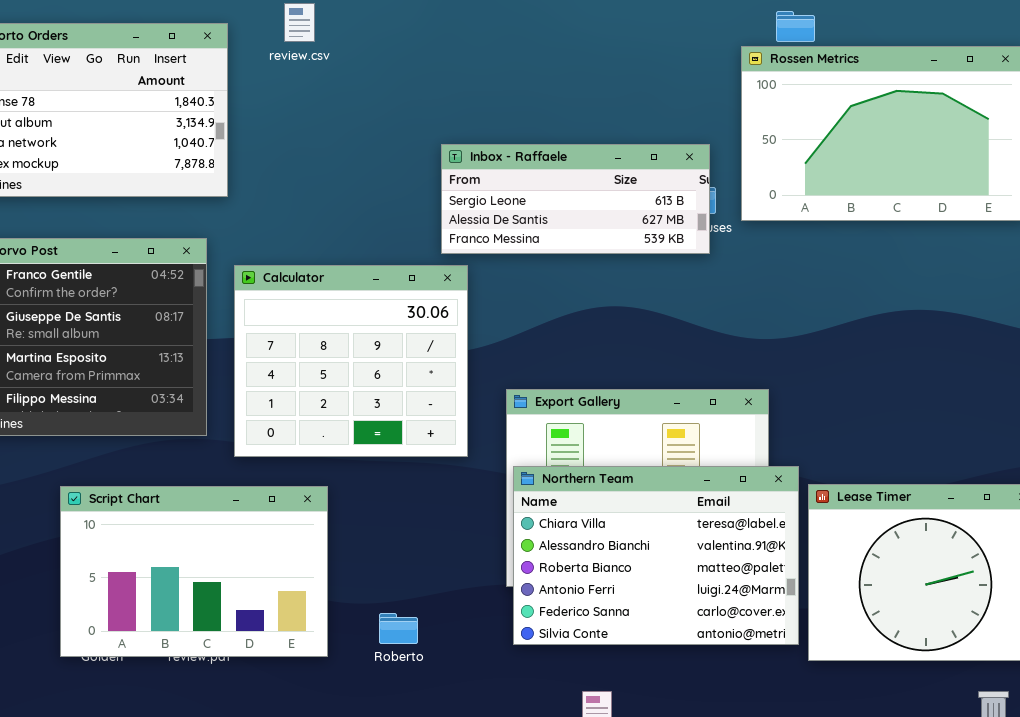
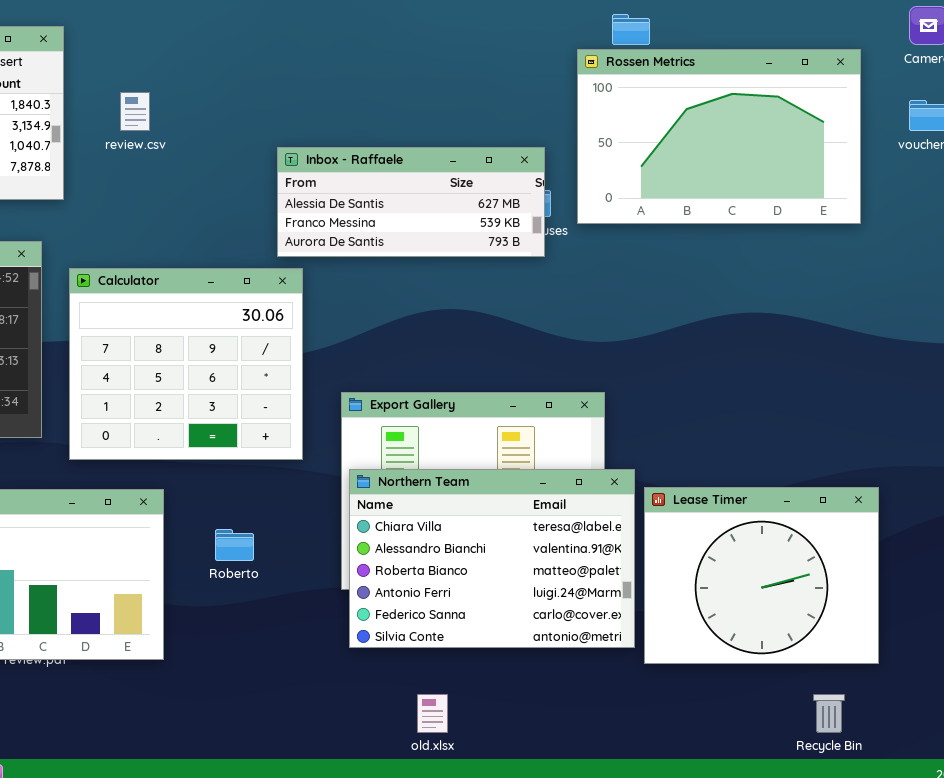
review.csv: [284,3,315,42] -> [120,92,150,131], moved
Inbox - Raffaele: [441,144,710,254] -> [277,147,545,257], scrolled down 1 row
Roberto: [379,613,418,644] -> [215,529,254,561], moved

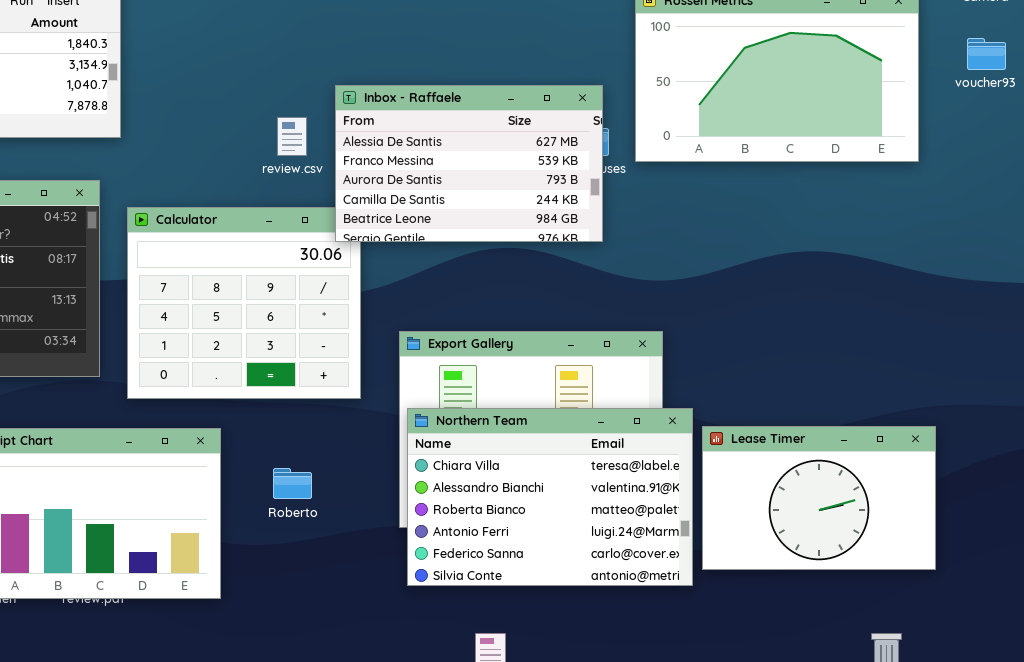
review.csv: [120,92,150,131] -> [277,117,307,156], moved
Inbox - Raffaele: [277,147,545,257] -> [335,85,603,242], resized
Lease Timer: [644,487,879,664] -> [702,426,936,570], resized

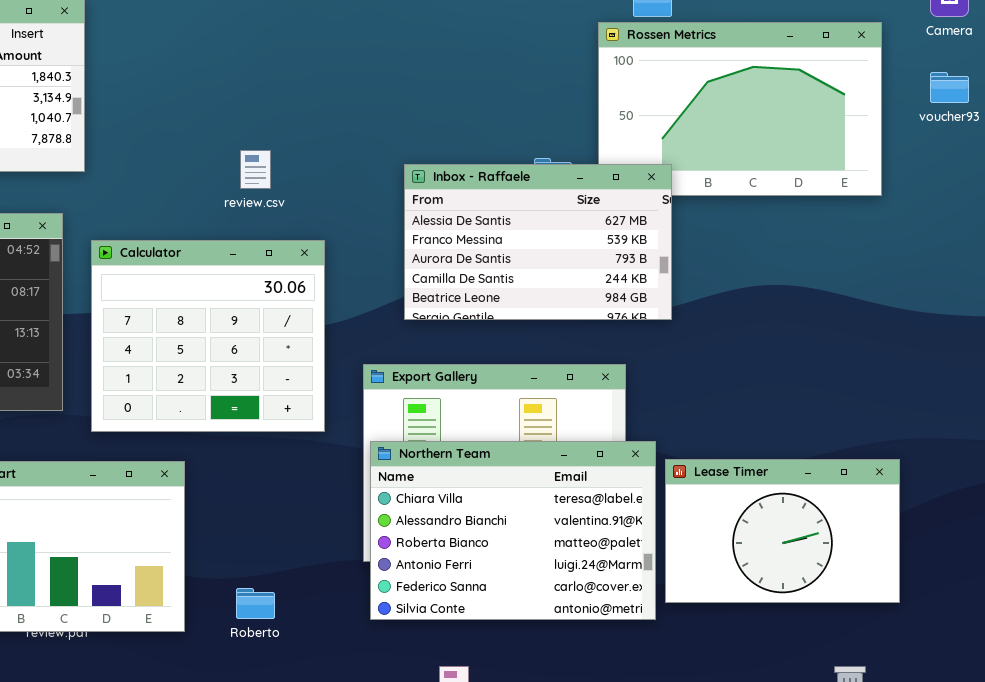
Inbox - Raffaele: [335,85,603,242] -> [404,164,672,320], moved
Roberto: [273,468,312,499] -> [236,588,275,619], moved

